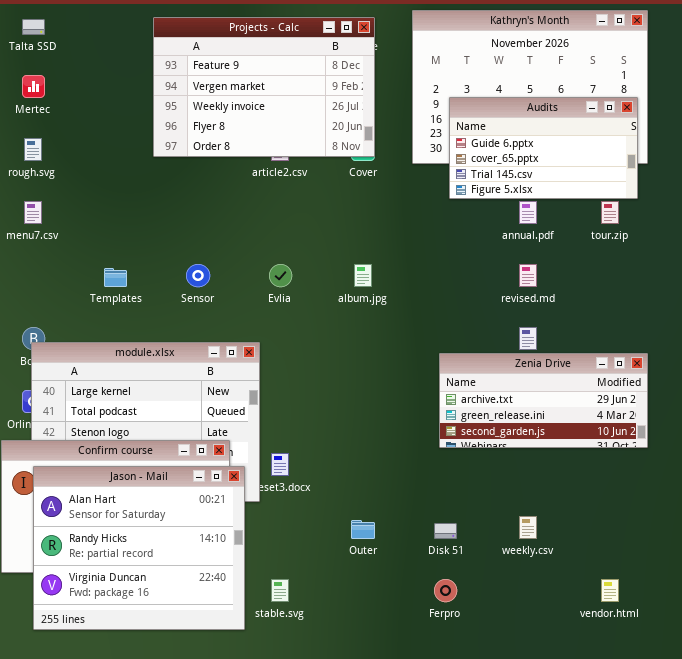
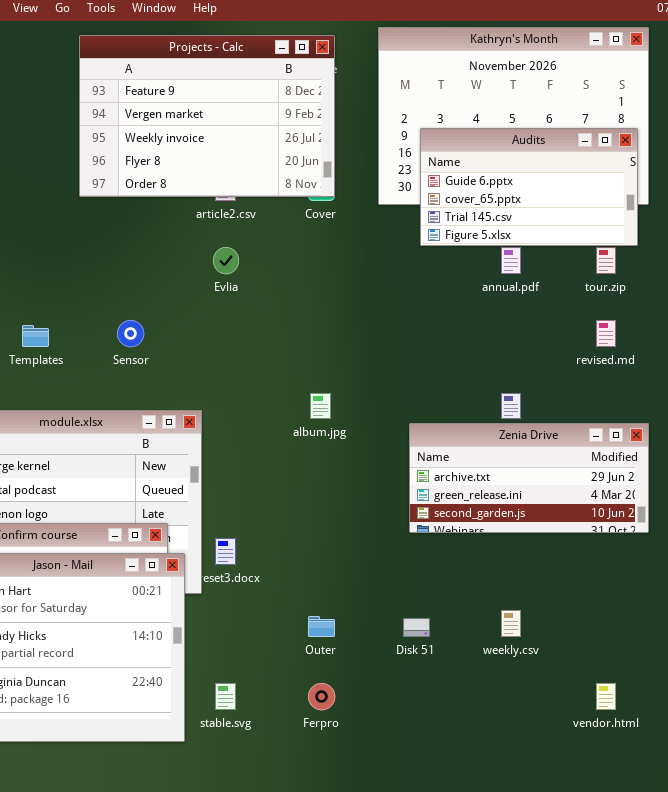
Evlia: [269,264,292,287] -> [213,247,239,274], moved
album.jpg: [354,264,372,287] -> [310,393,331,419], moved
revised.md: [519,264,537,287] -> [596,320,616,347], moved
Ferpro: [434,579,457,602] -> [308,683,335,710], moved

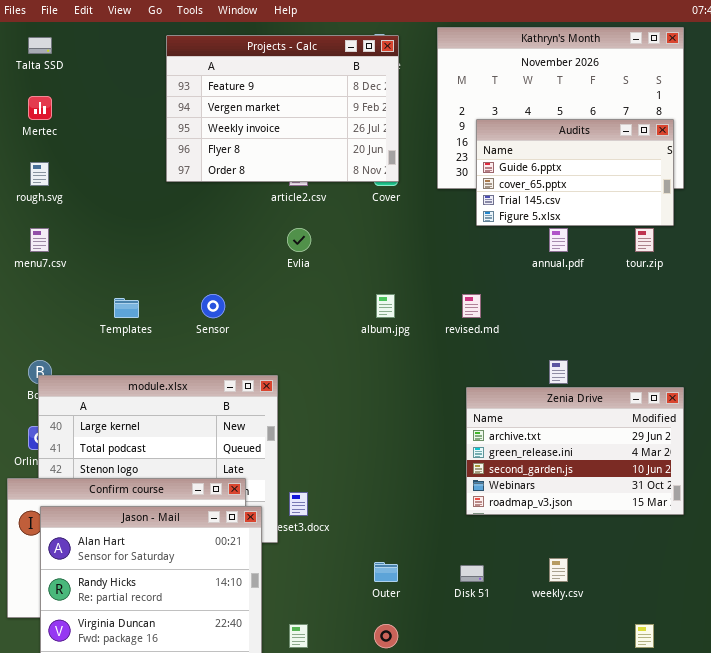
revised.md: [596,320,616,347] -> [462,294,481,318], moved
album.jpg: [310,393,331,419] -> [376,294,395,318], moved
Zenia Drive: [409,423,649,533] -> [466,387,684,515], resized

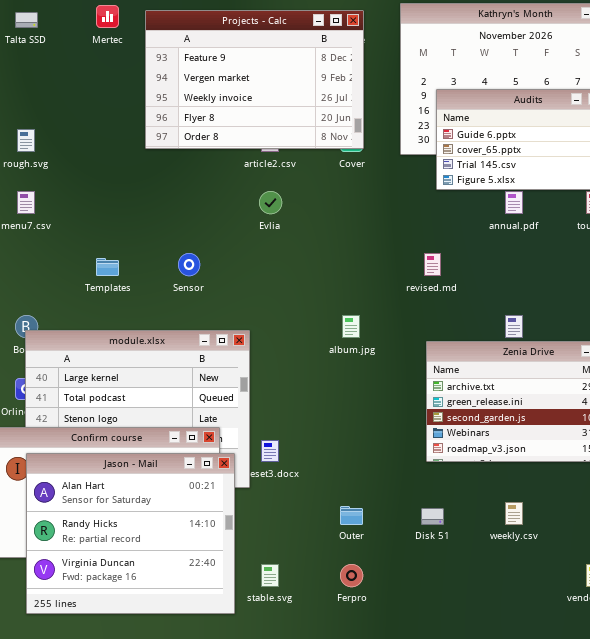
Mertec: [28,96,52,120] -> [96,5,119,28], moved
album.jpg: [376,294,395,318] -> [342,315,360,338], moved

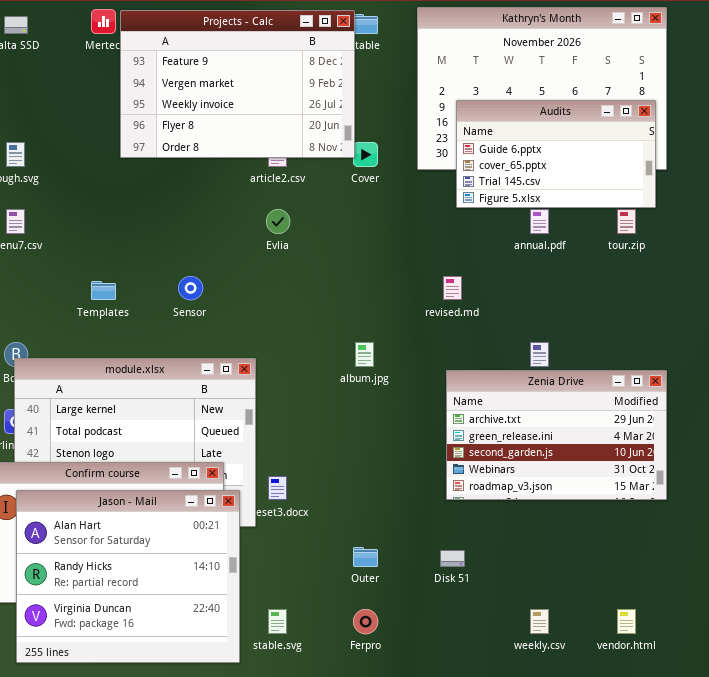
Projects - Calc: [145,10,364,149] -> [120,10,355,158], moved
weekly.csv: [505,502,523,525] -> [530,609,549,634], moved

